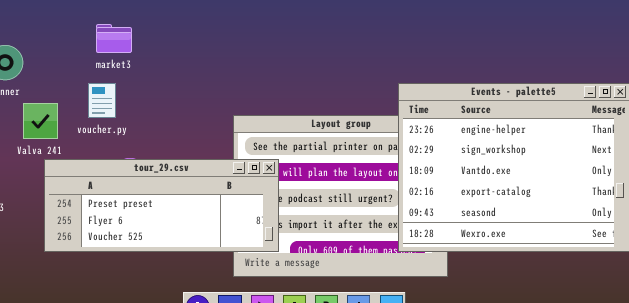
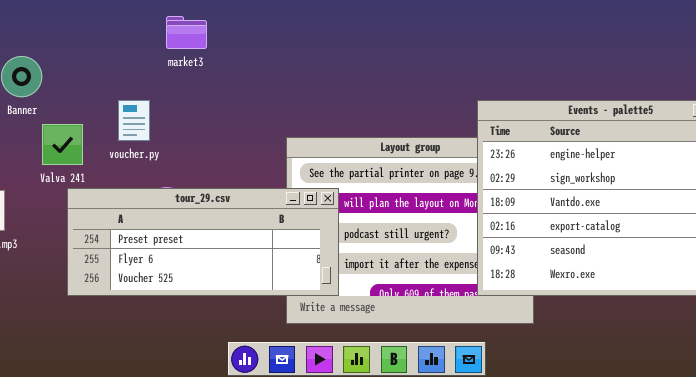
market3: [96,24,132,53] -> [166,16,207,49], moved

